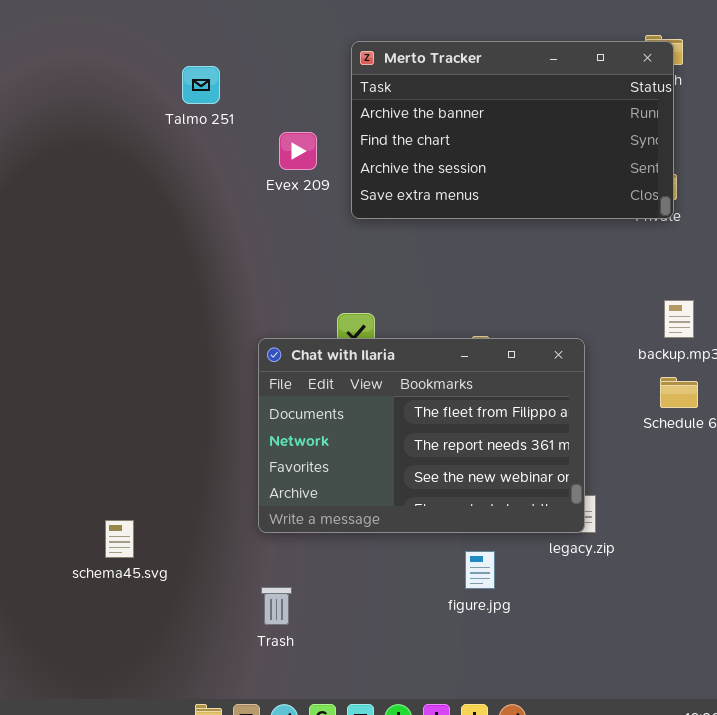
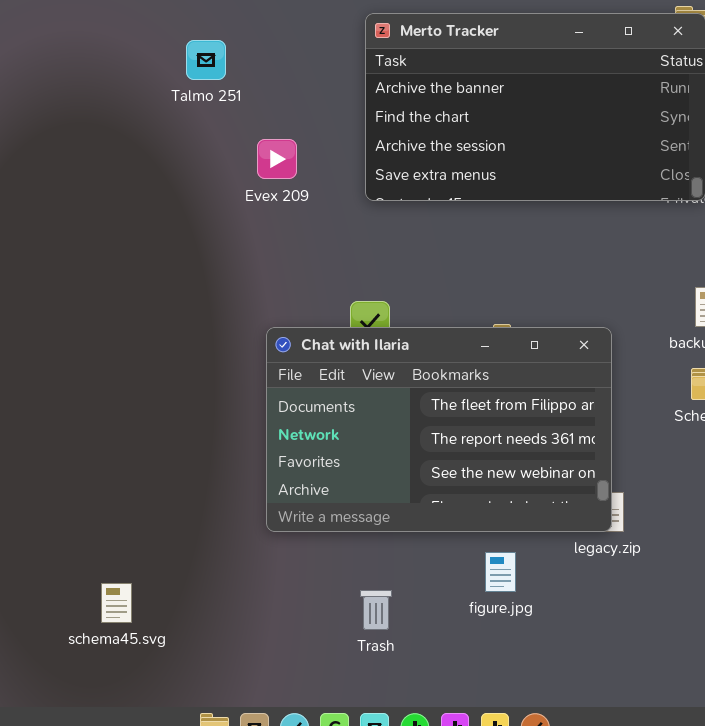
Evex 209: [279,132,317,170] -> [257,139,297,179], moved
schema45.svg: [105,520,134,558] -> [101,583,132,623], moved
Trash: [261,587,292,625] -> [360,590,392,630], moved

